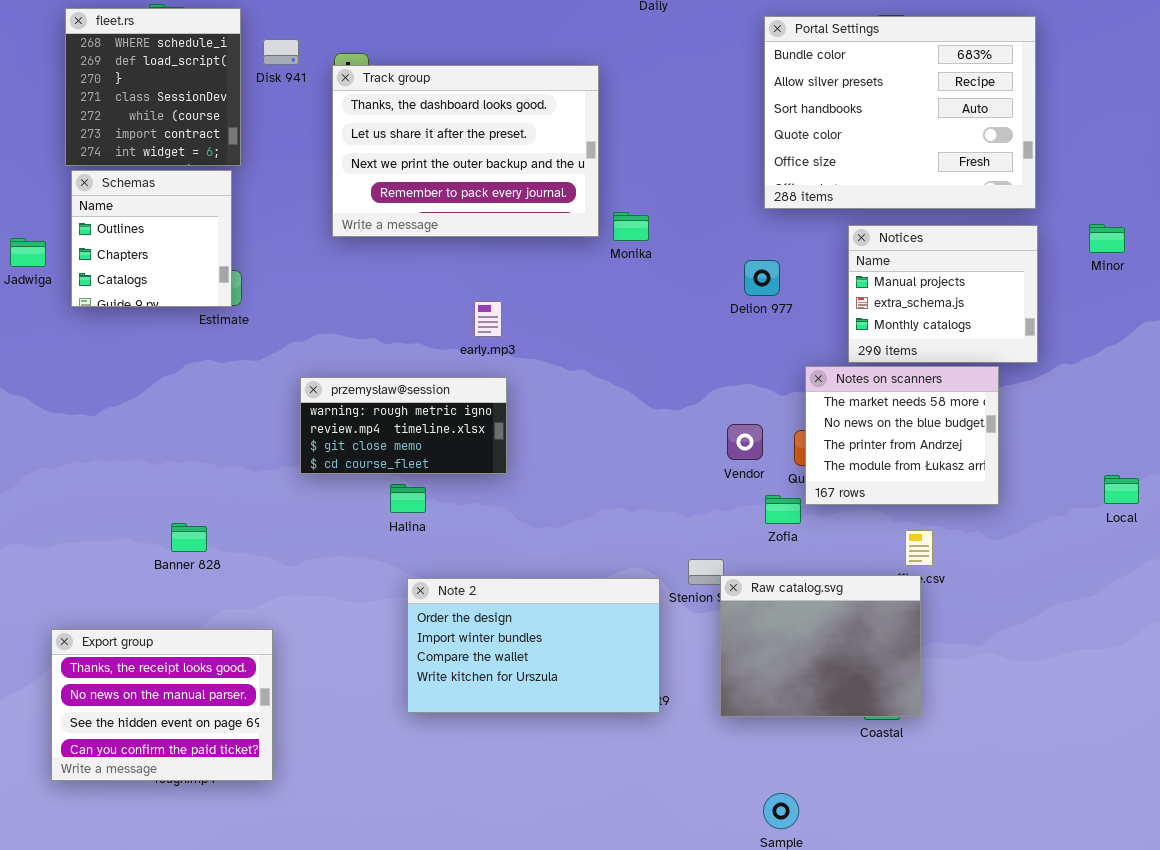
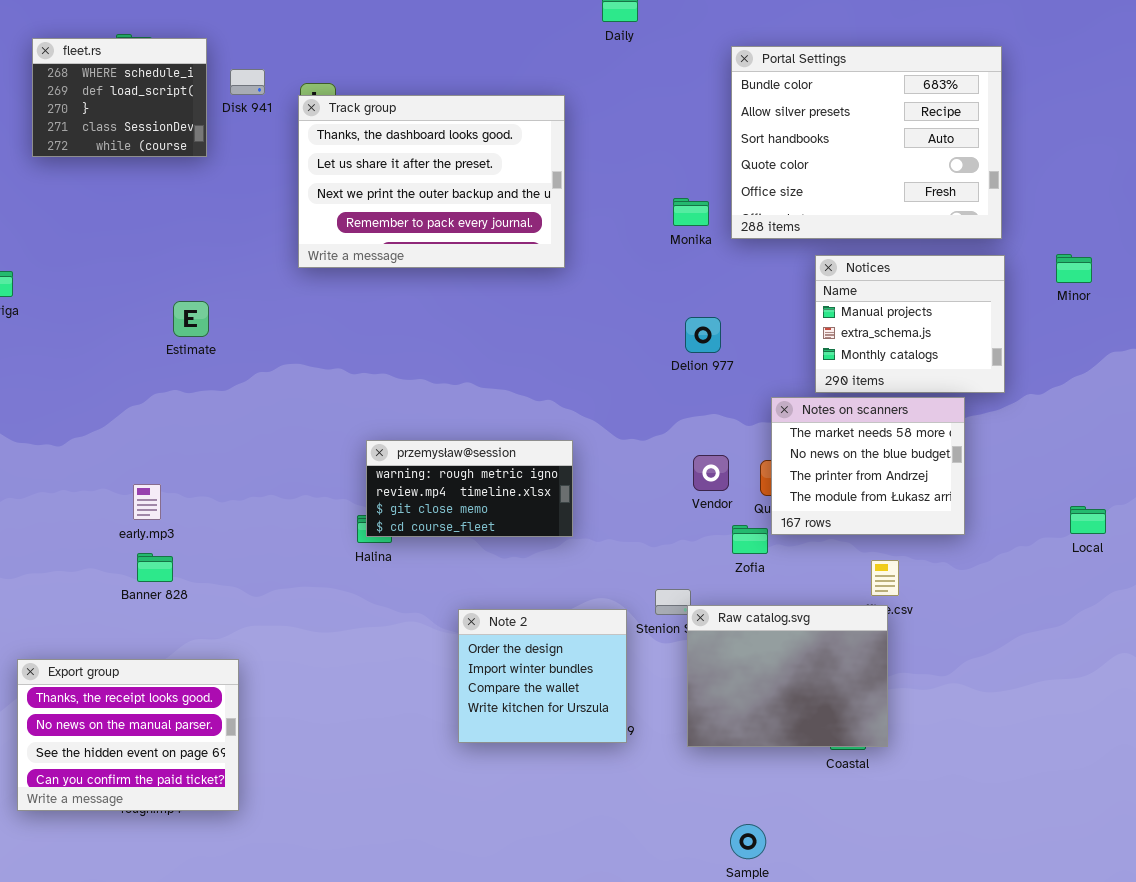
fleet.rs: [65,8,241,166] -> [32,38,207,157], resized
Schemas: [71,170,232,307] -> none, closed
Monika: [613,212,649,241] -> [673,198,709,226], moved
Delion 977: [744,260,780,296] -> [685,317,721,353], moved
early.mp3: [474,301,502,337] -> [133,484,161,520], moved
przemysław@session: [300,377,507,474] -> [366,440,573,537], moved
Note 2: [407,578,660,713] -> [458,609,627,743], resized

